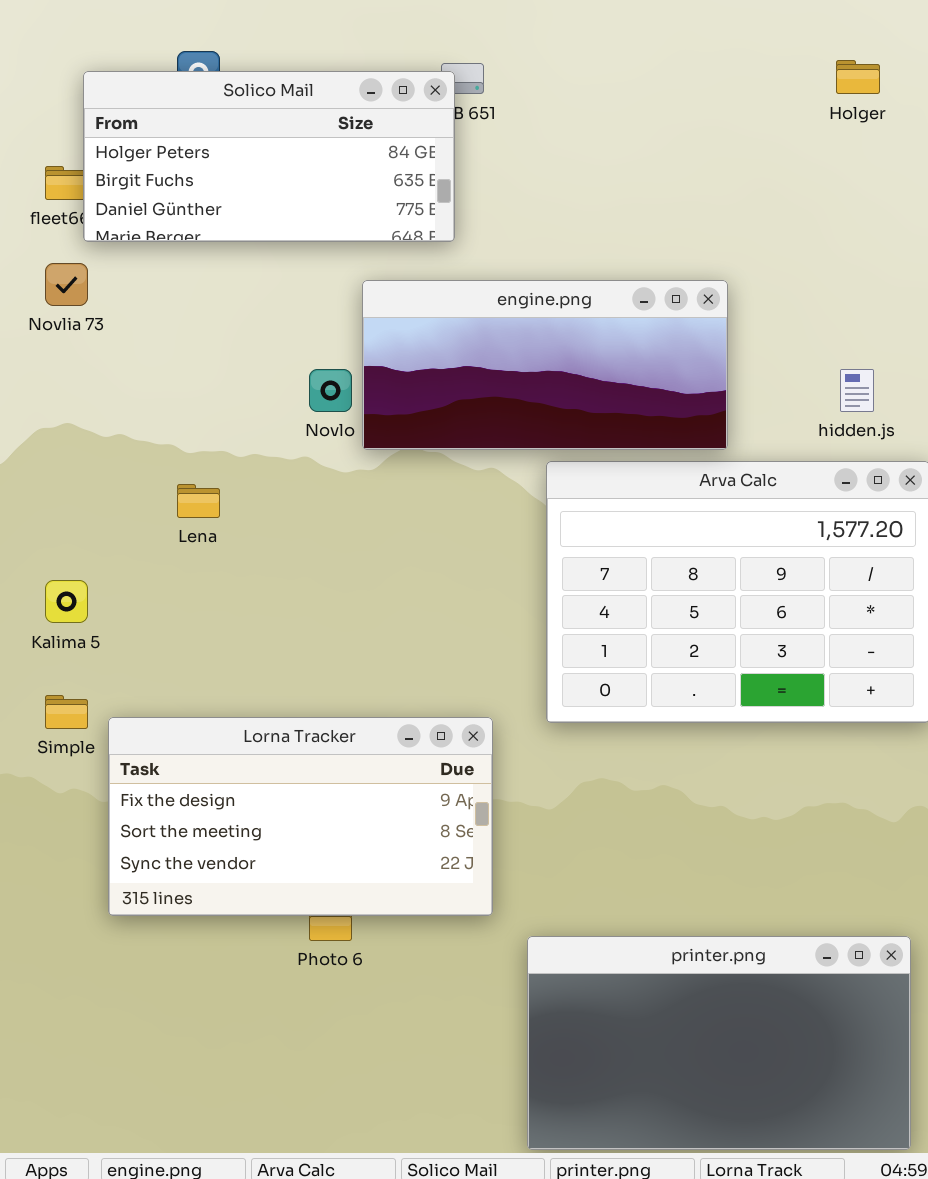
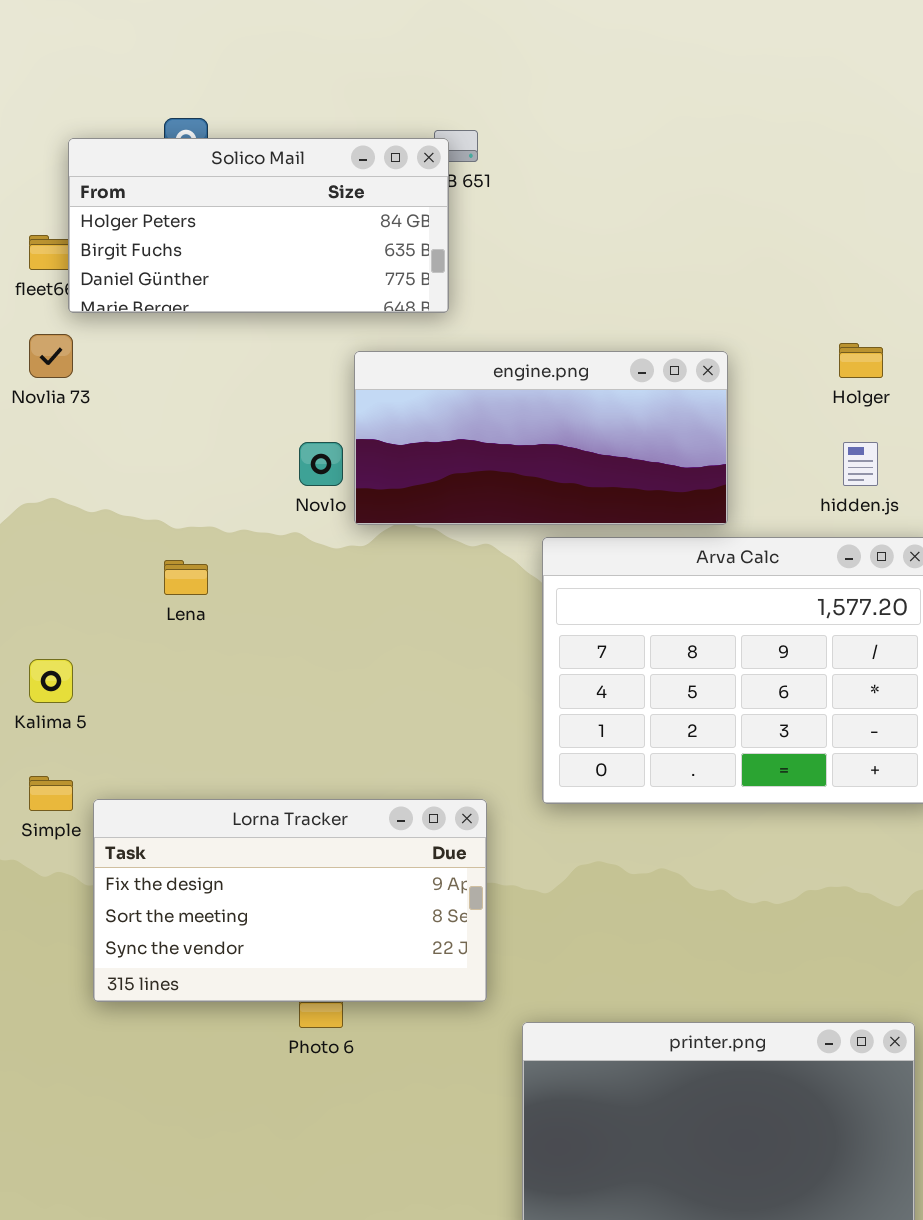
Holger: [836,60,880,94] -> [839,343,883,378], moved

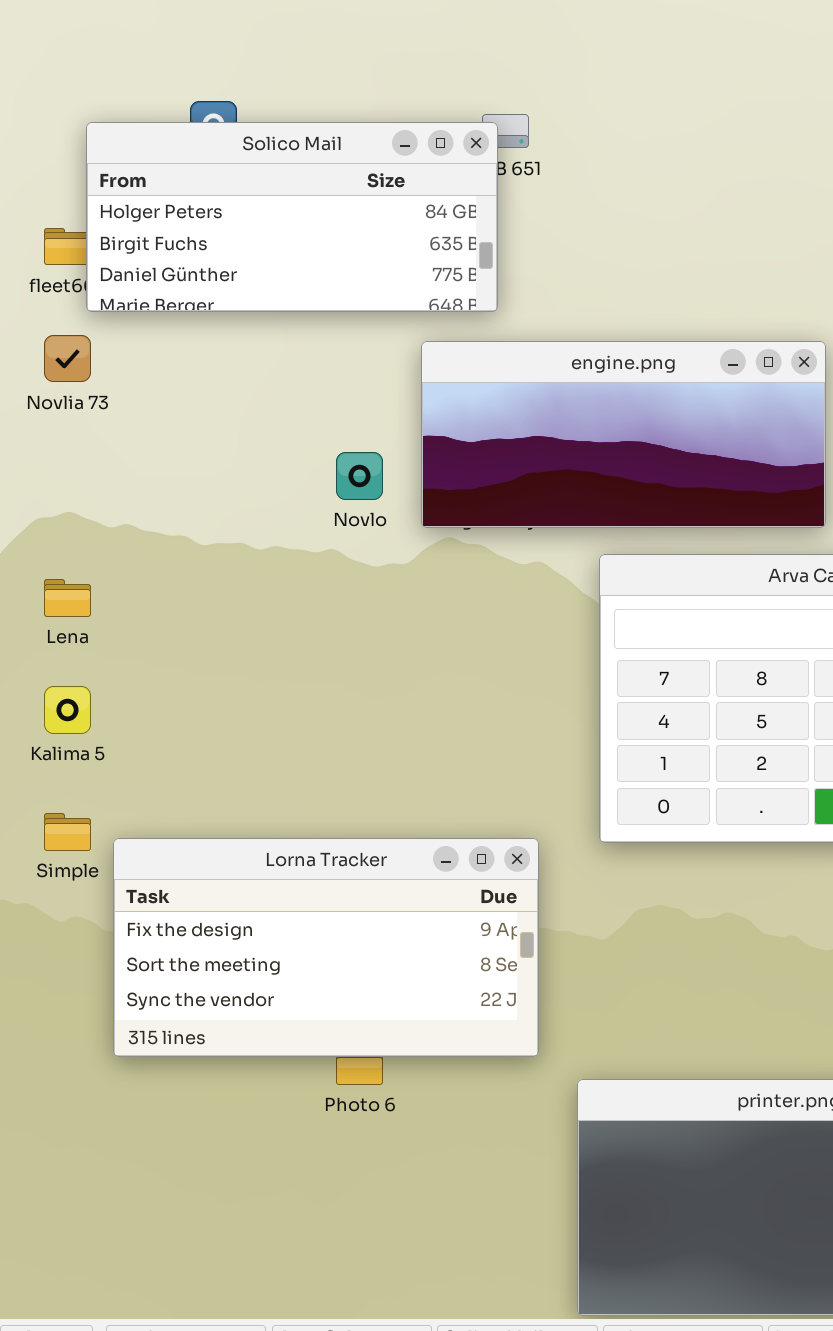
engine.png: [354,351,728,525] -> [421,341,826,528], moved
Lena: [164,560,208,595] -> [44,579,91,617], moved

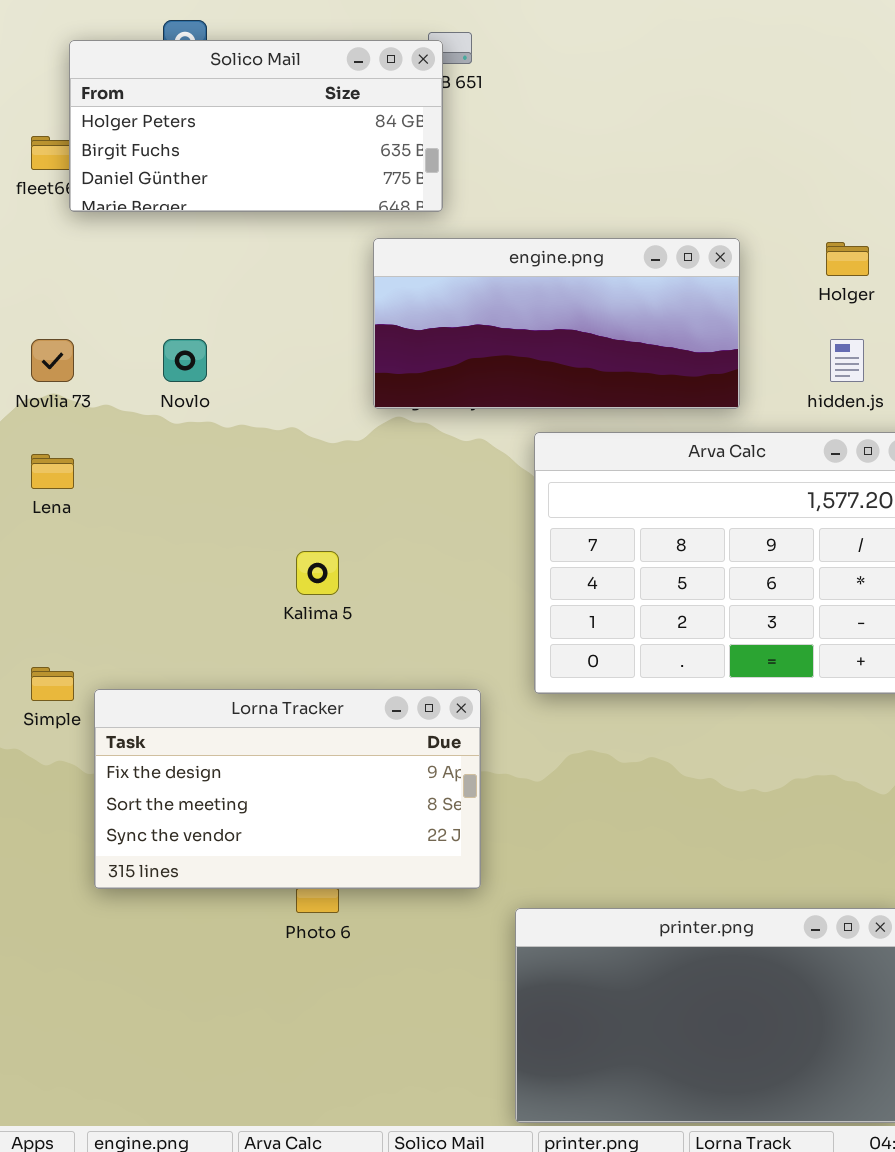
Novlia 73: [44,335,91,382] -> [31,339,74,382], moved
Novlo: [336,452,383,500] -> [163,339,207,382], moved
Kalima 5: [44,686,91,734] -> [296,551,339,595], moved

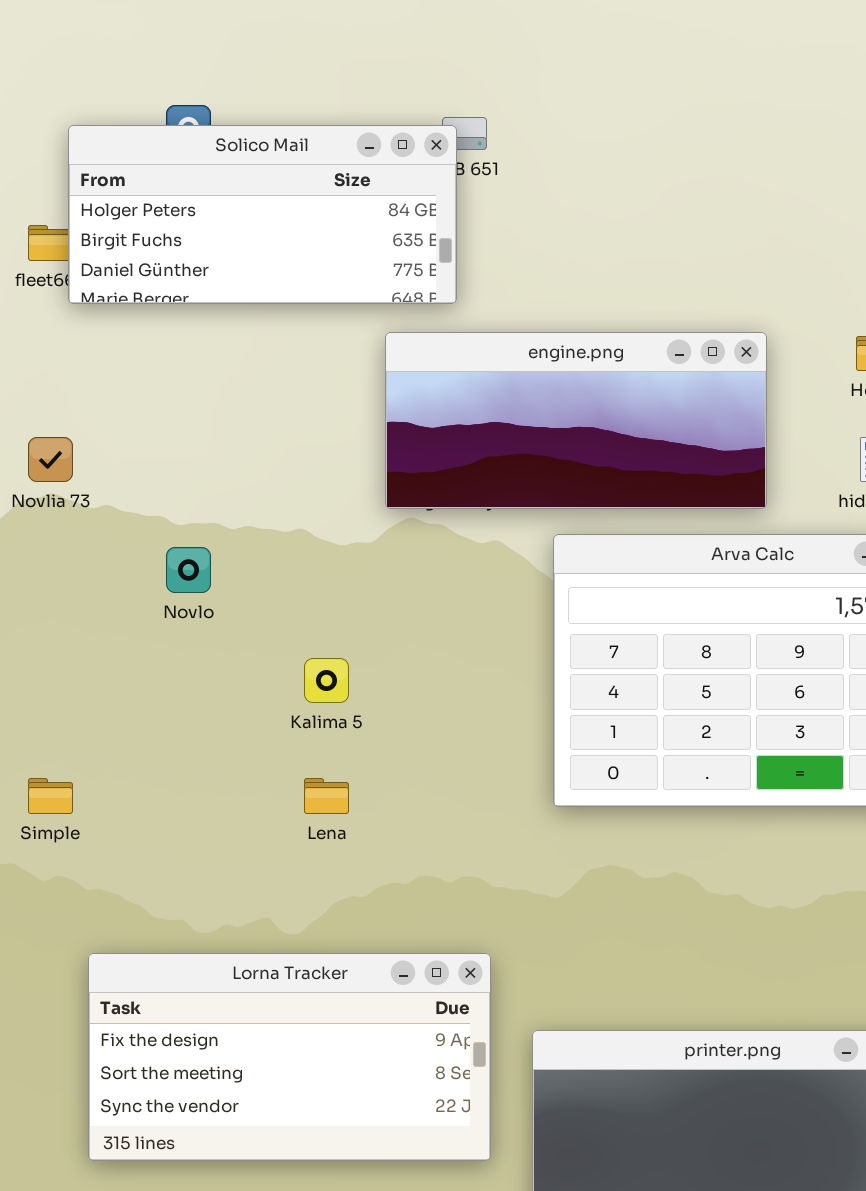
Novlo: [163,339,207,382] -> [166,547,211,593], moved
Lena: [31,454,74,489] -> [304,778,349,814], moved
Lorna Tracker: [94,689,481,889] -> [88,953,491,1161], moved

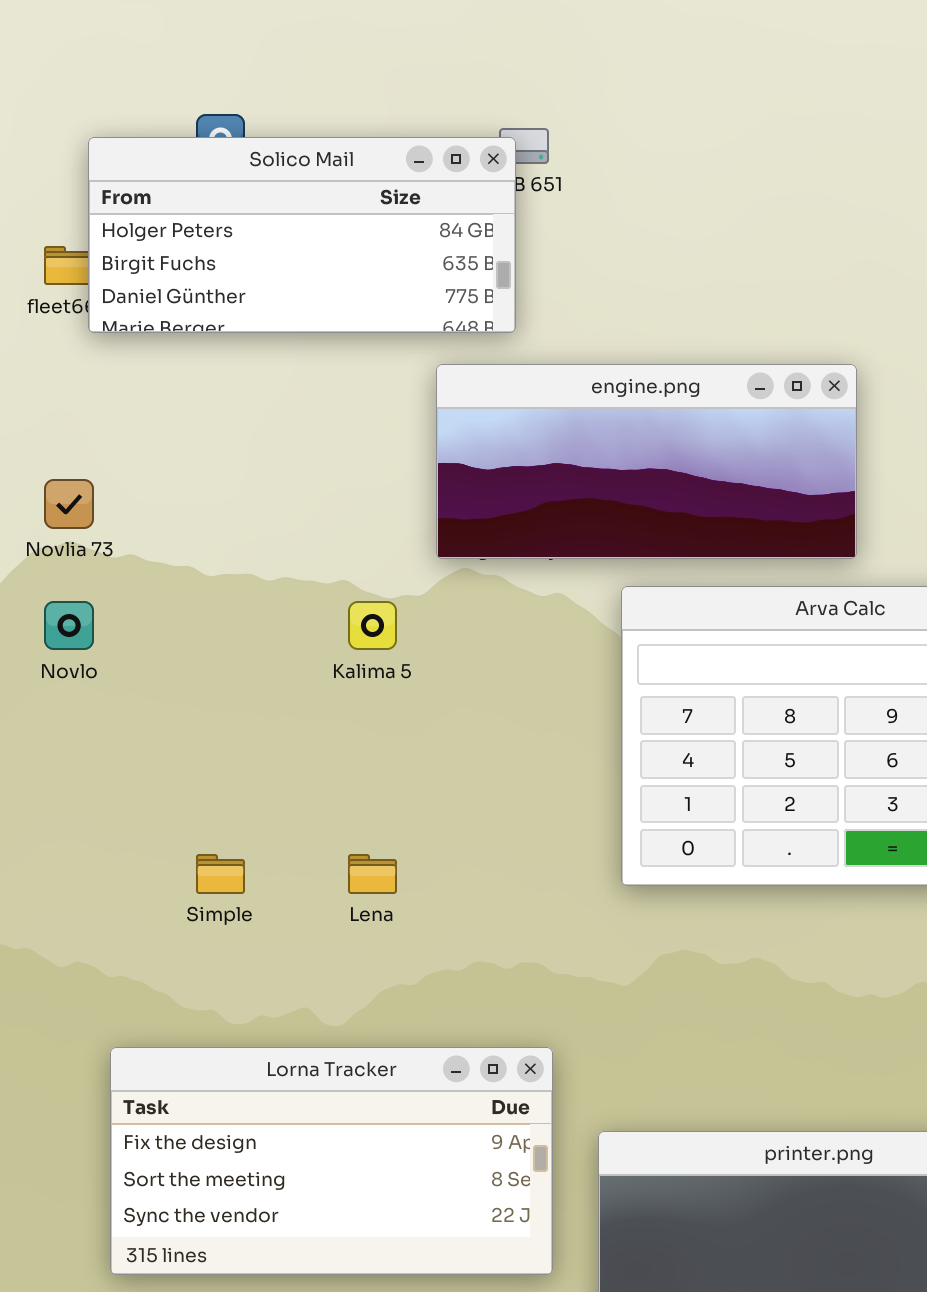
Novlo: [166,547,211,593] -> [44,601,94,650], moved
Kalima 5: [304,658,349,703] -> [348,601,397,650], moved
Simple: [28,778,73,814] -> [196,854,245,894], moved

